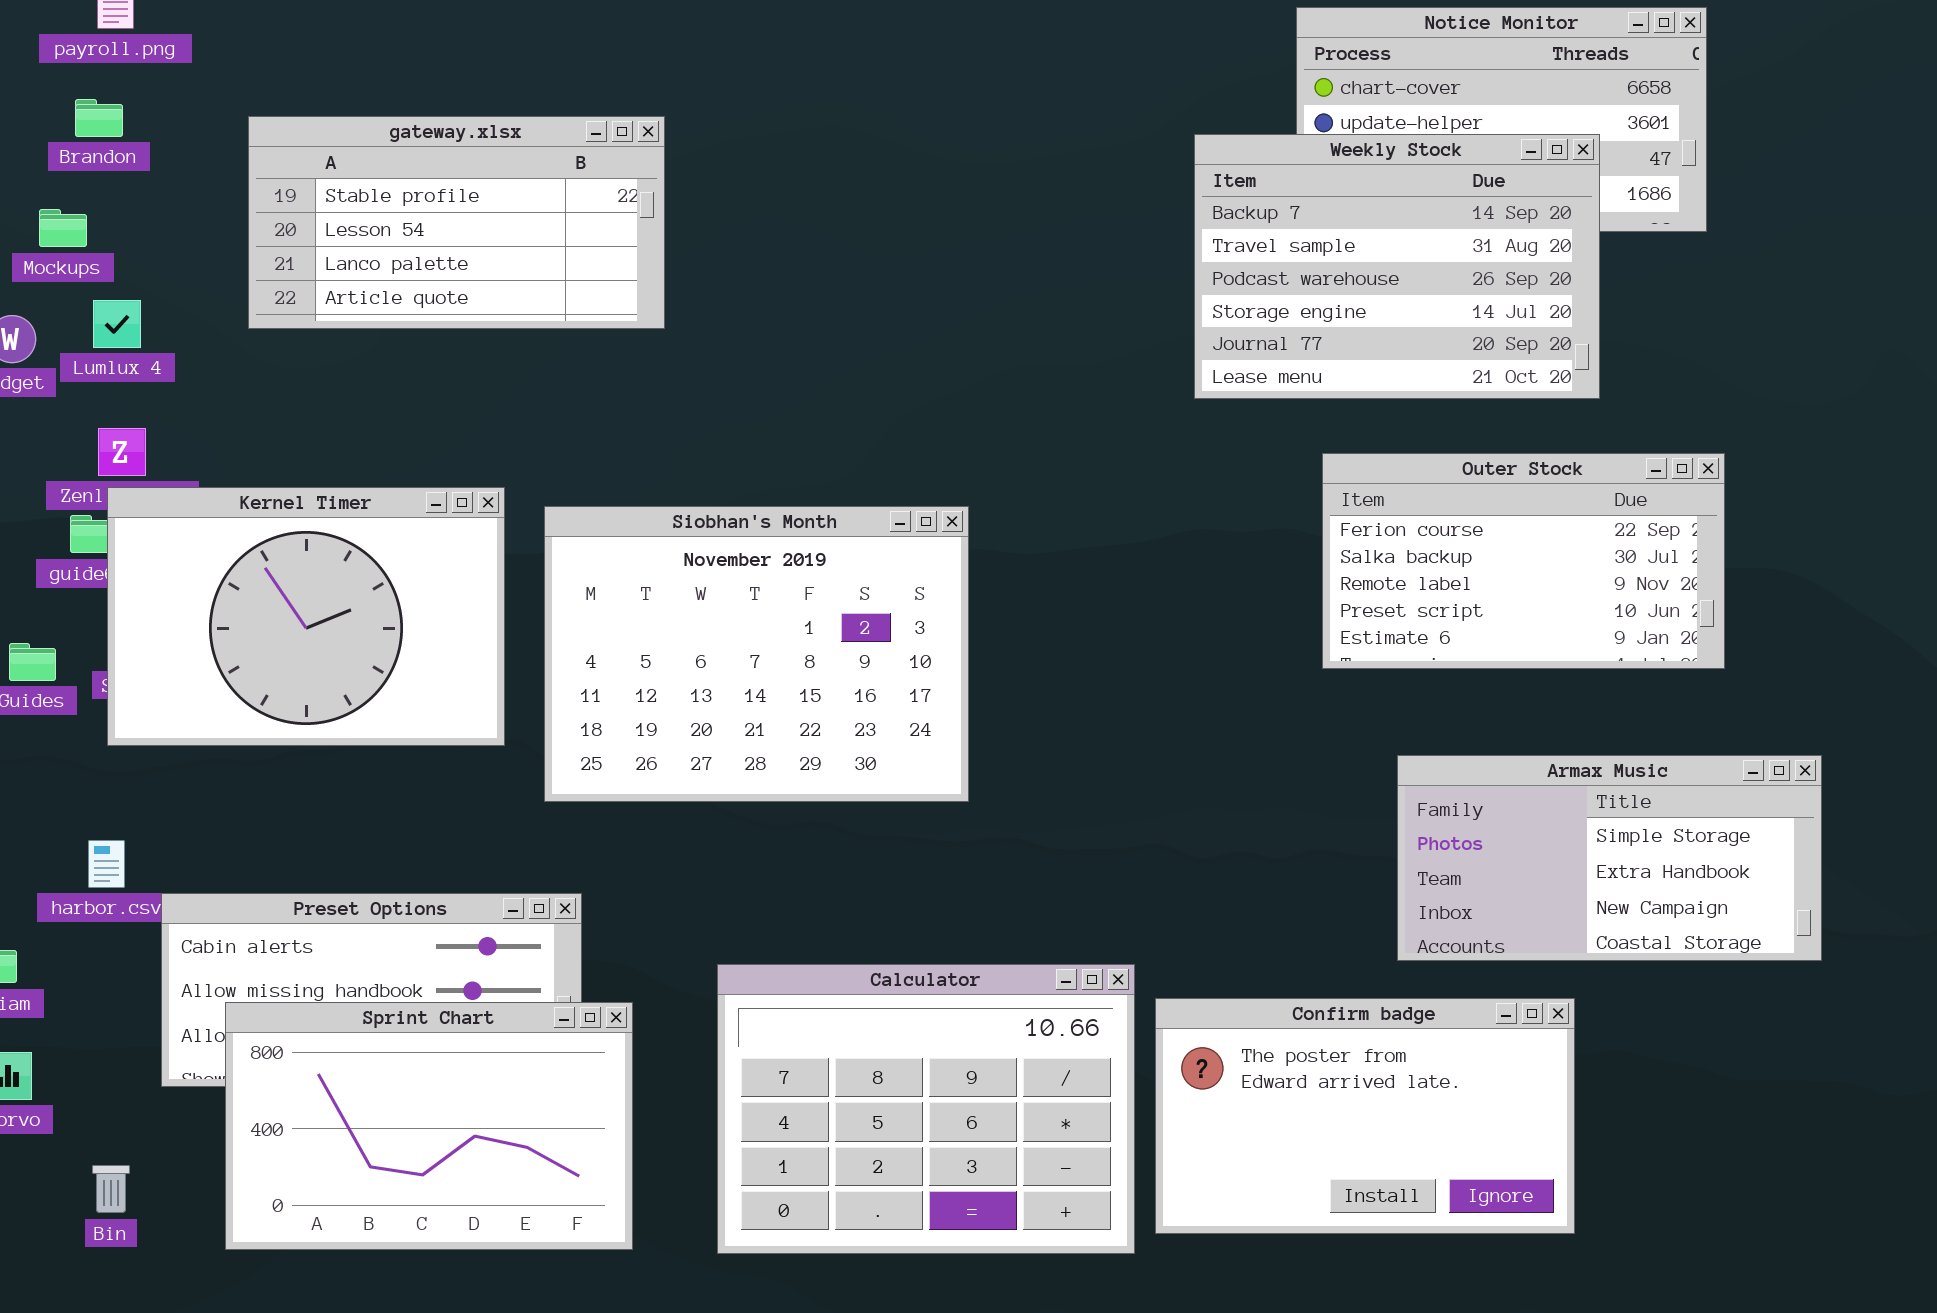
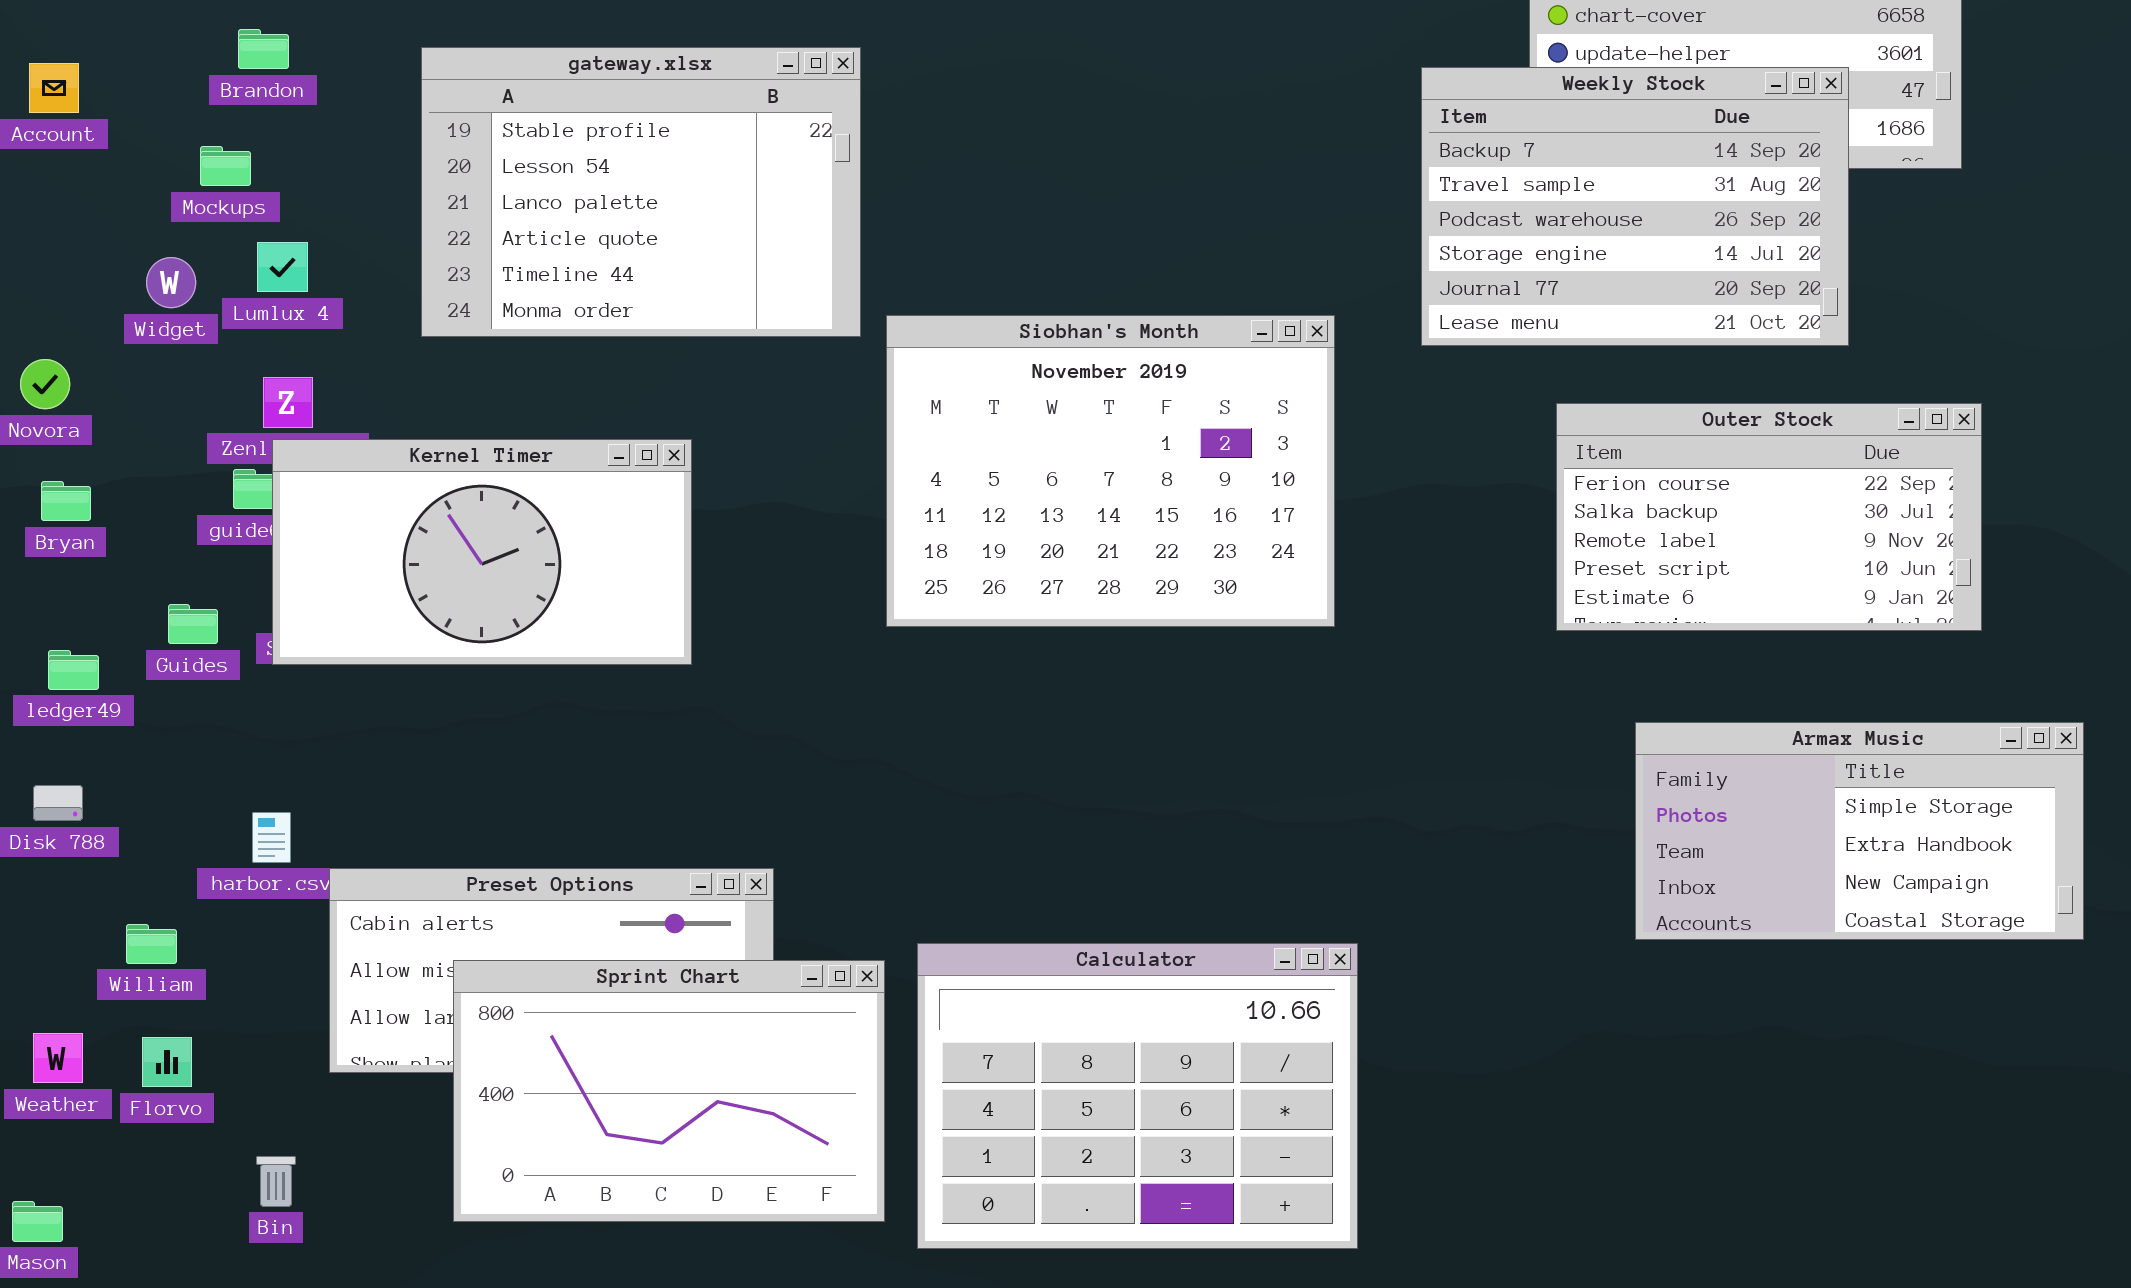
gateway.xlsx: [248,116,665,329] -> [421,47,861,337], resized
Kernel Timer: [107,487,505,746] -> [272,439,692,665], resized
Siobhan's Month: [544,506,969,802] -> [886,315,1335,627], moved
Confirm badge: [1155,998,1575,1234] -> none, closed
Sprint Chart: [225,1002,633,1250] -> [453,960,885,1222], moved

